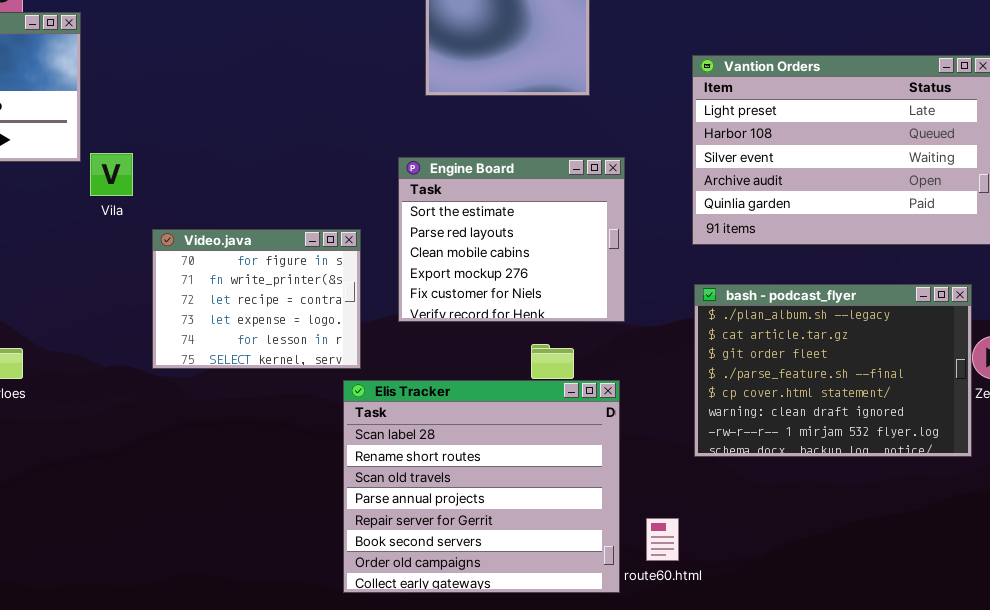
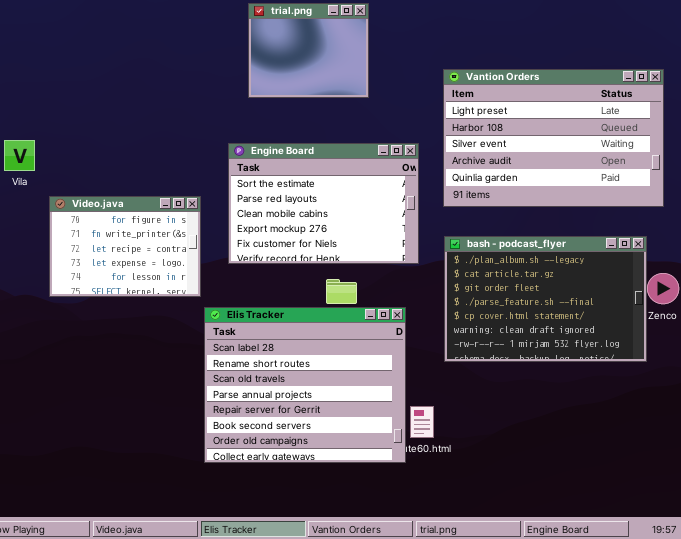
Engine Board: [398,157,625,322] -> [228,143,419,264], resized
Elis Tracker: [343,380,620,593] -> [204,307,406,463], moved

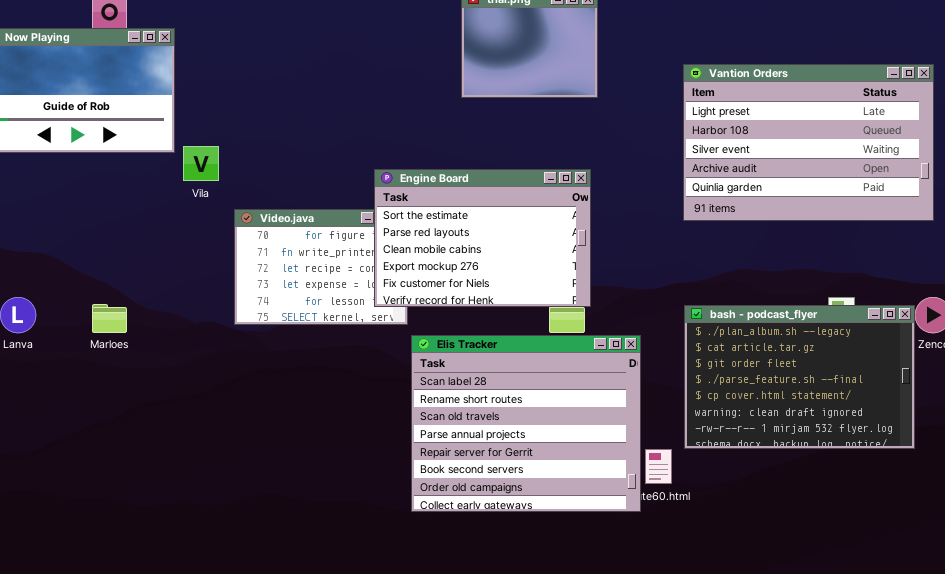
Engine Board: [228,143,419,264] -> [374,169,591,307], moved
bash - podcast_flyer: [444,236,647,362] -> [684,305,915,449], moved

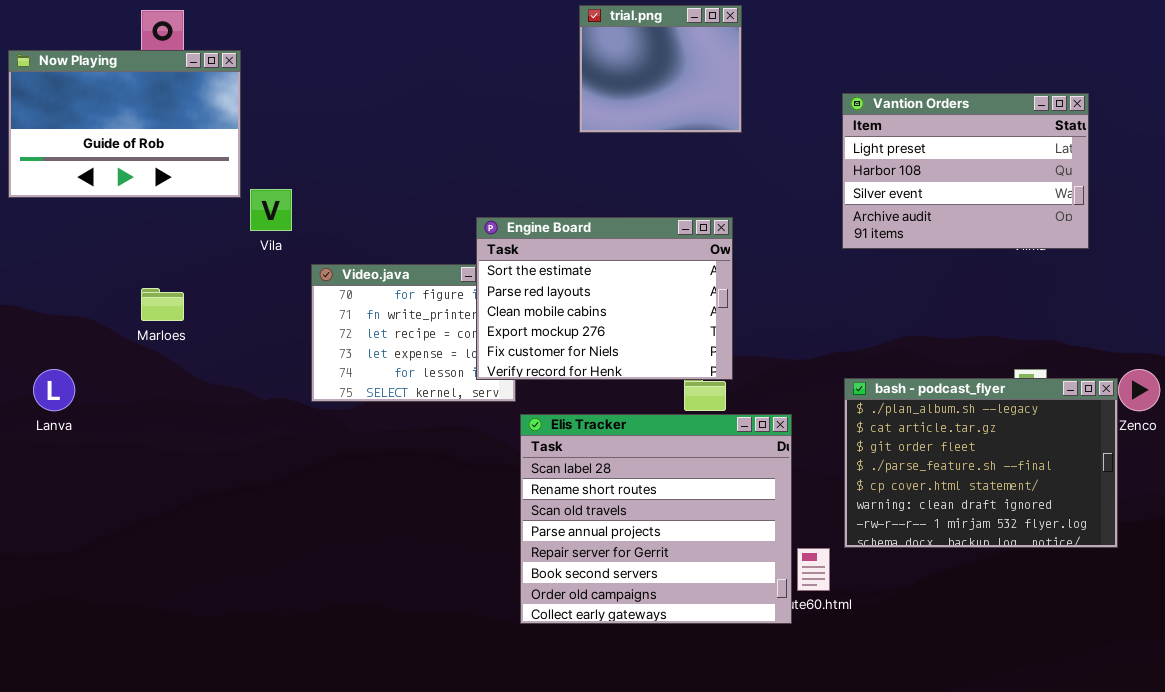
Vantion Orders: [683,64,934,221] -> [842,93,1089,249], resized
Marloes: [92,304,127,333] -> [141,288,184,321], moved

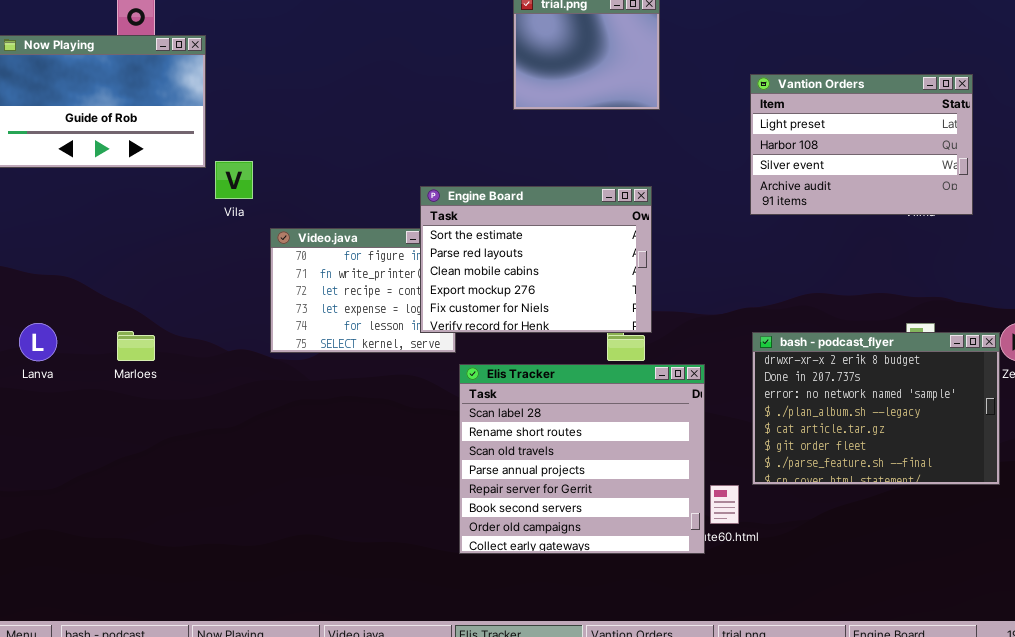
Marloes: [141,288,184,321] -> [117,331,155,361], moved
bash - podcast_flyer: [844,378,1118,548] -> [752,332,1000,485], scrolled up 3 rows

